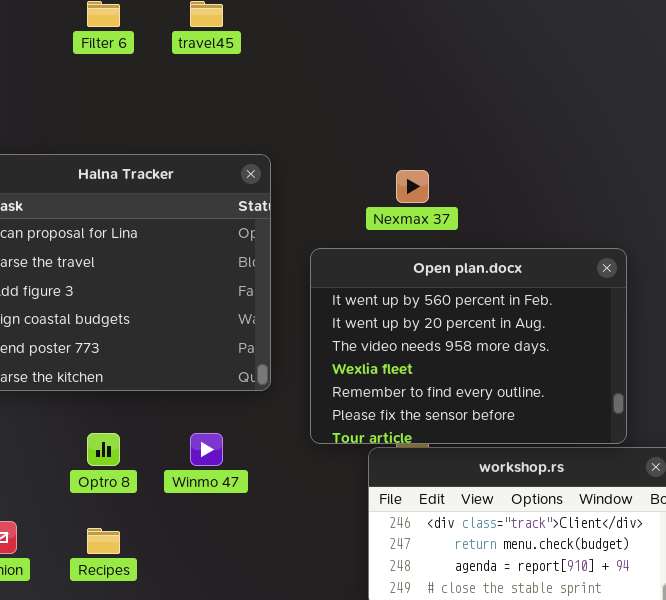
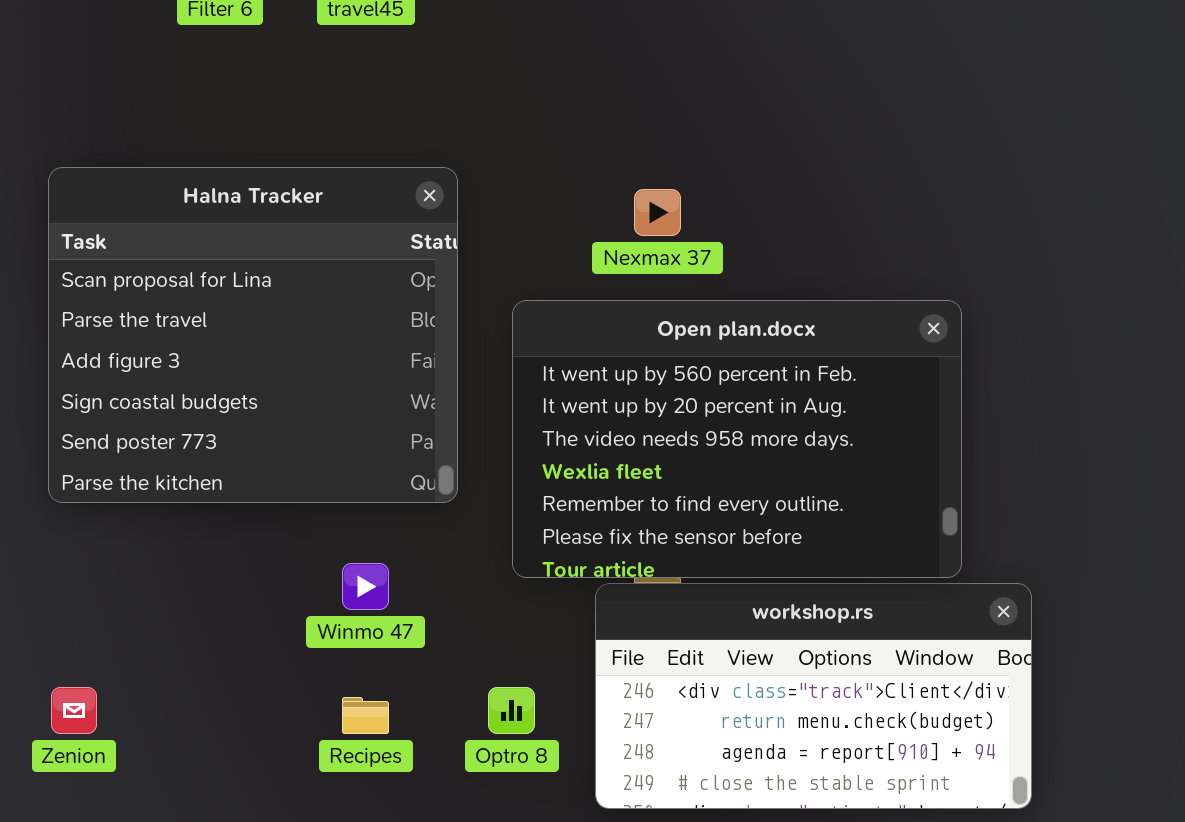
Optro 8: [87,433,120,466] -> [488,687,535,734], moved
Recipes: [87,528,120,554] -> [342,697,389,734], moved

